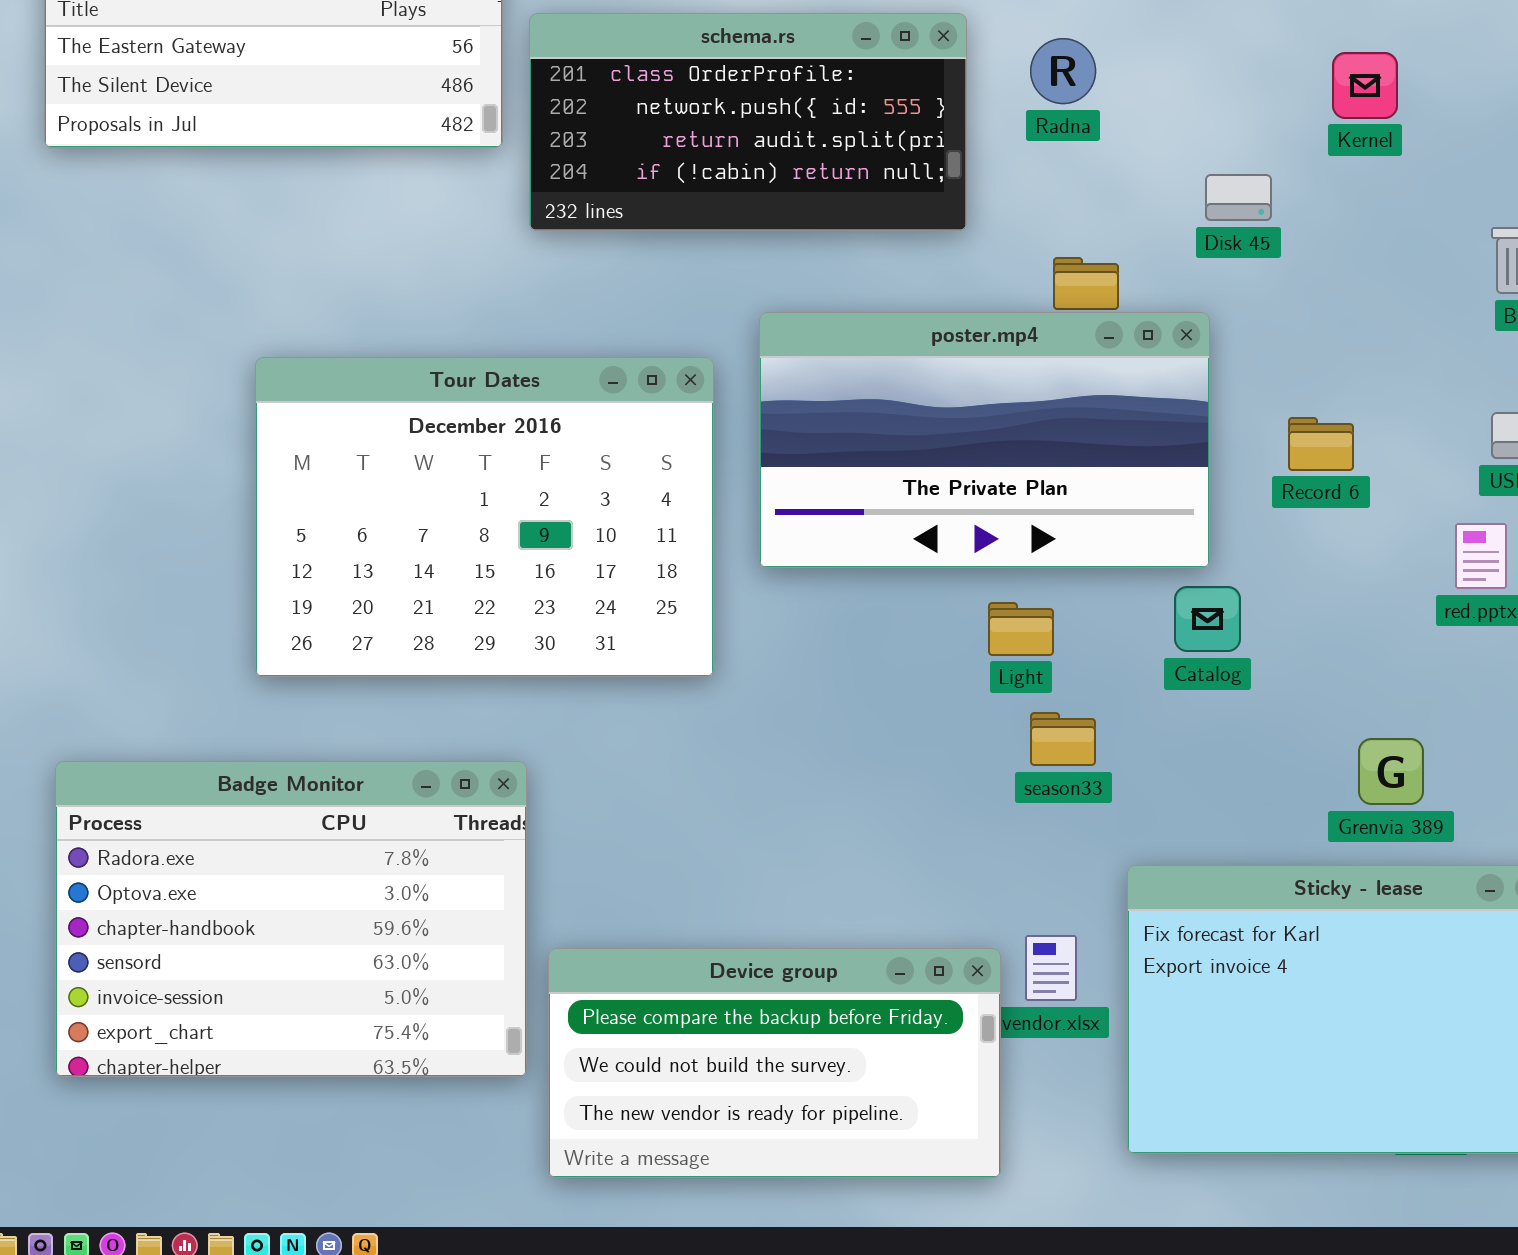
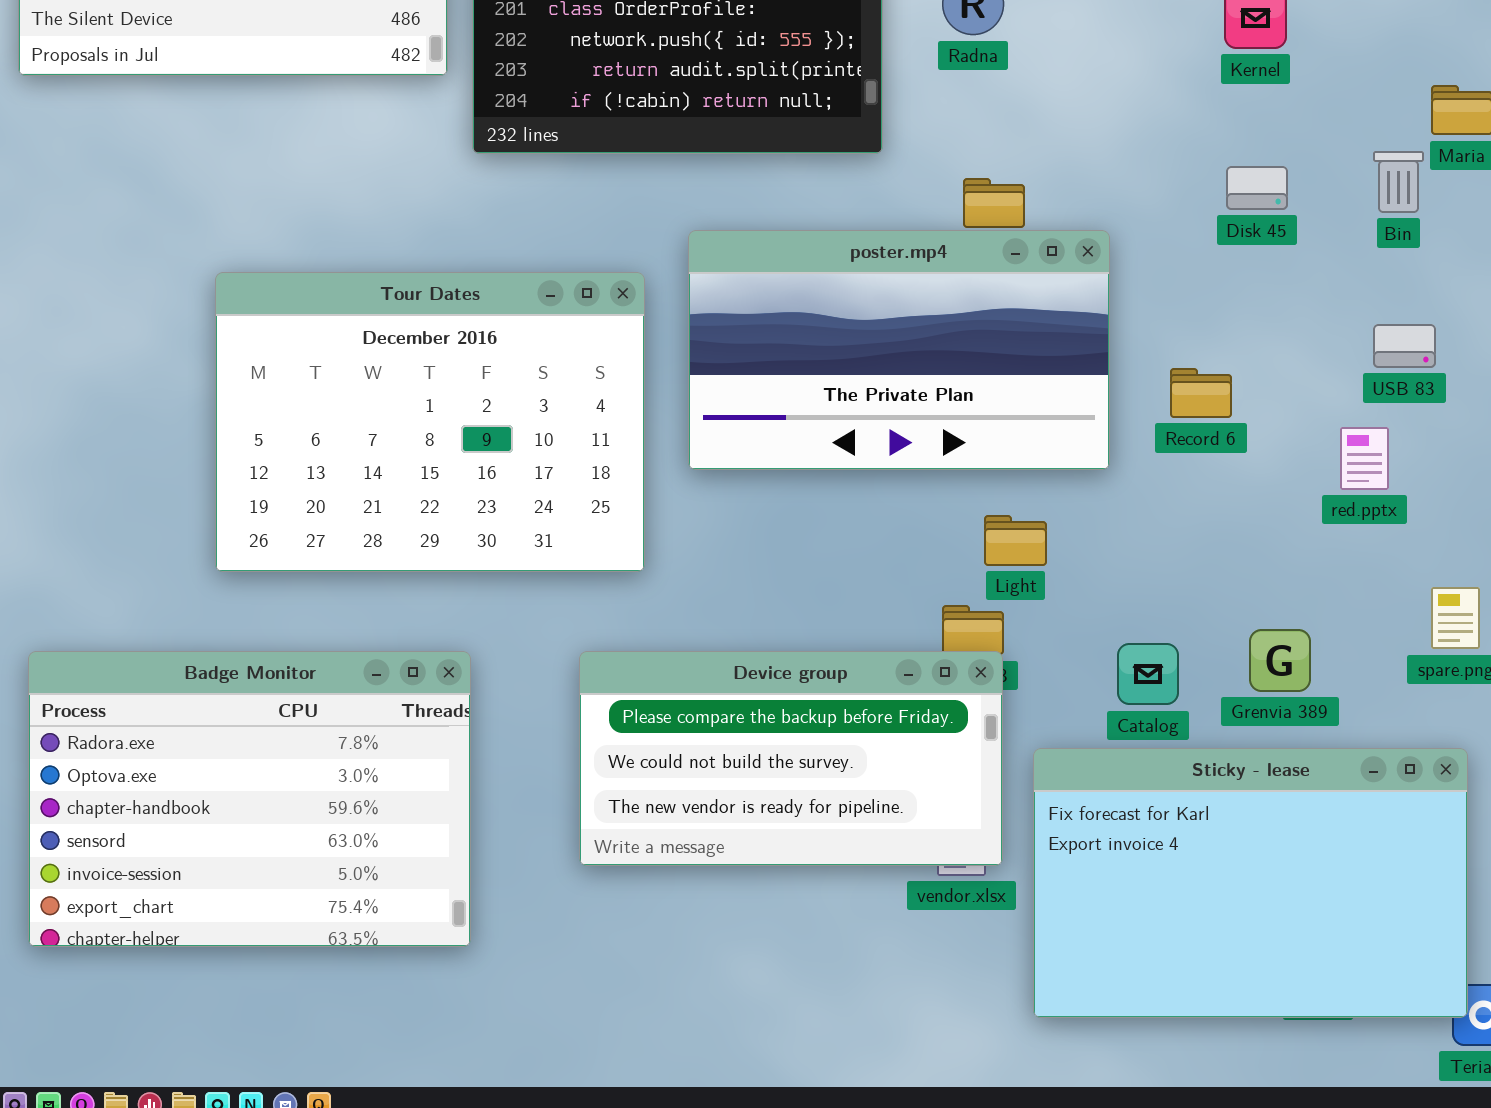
Disk 45: [1205,174,1272,221] -> [1226,166,1288,210], moved
Record 6: [1288,417,1354,471] -> [1170,368,1232,418], moved
Catalog: [1174,586,1241,652] -> [1117,643,1179,705], moved
Light: [988,602,1054,656] -> [984,515,1047,566], moved
Device group: [548,948,1001,1178] -> [579,651,1003,866], moved

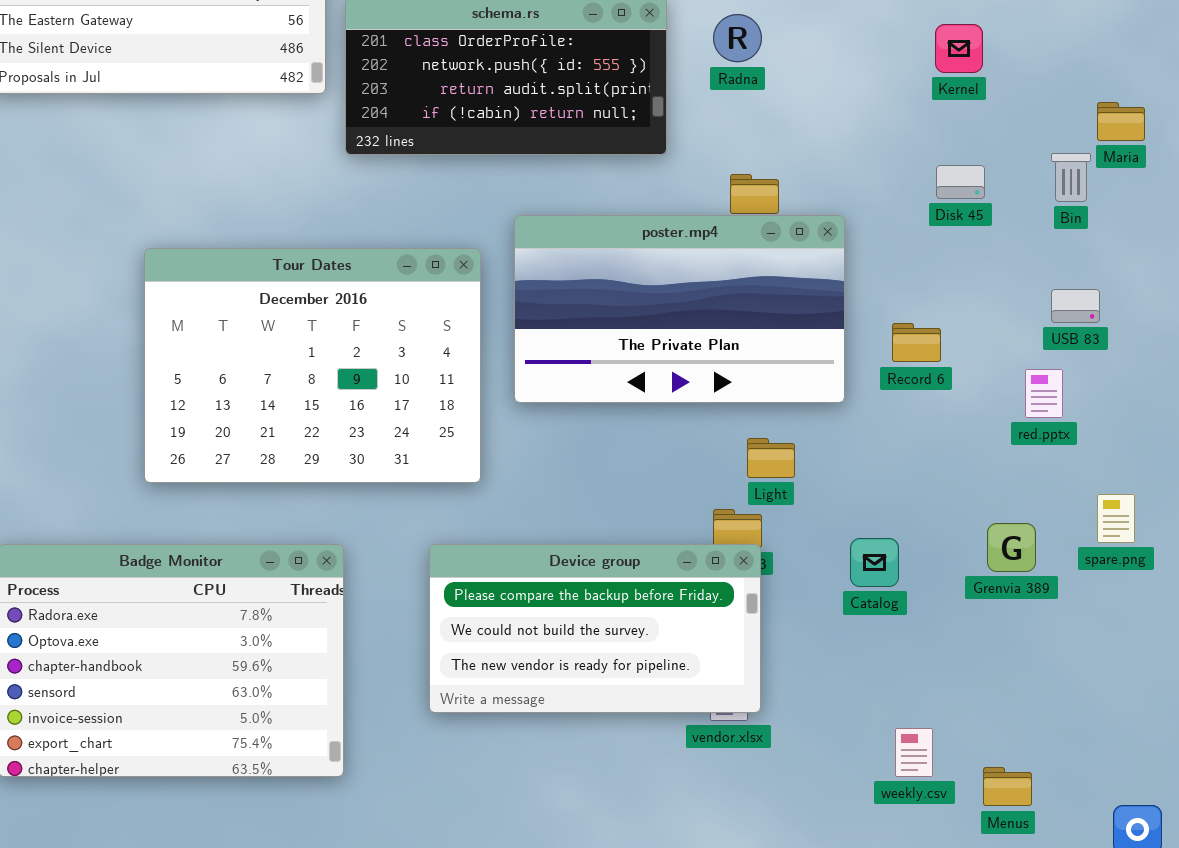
Grenvia 389: [1249,629,1311,692] -> [987,523,1036,572], moved
Sticky - lease: [1033,748,1468,1018] -> none, closed

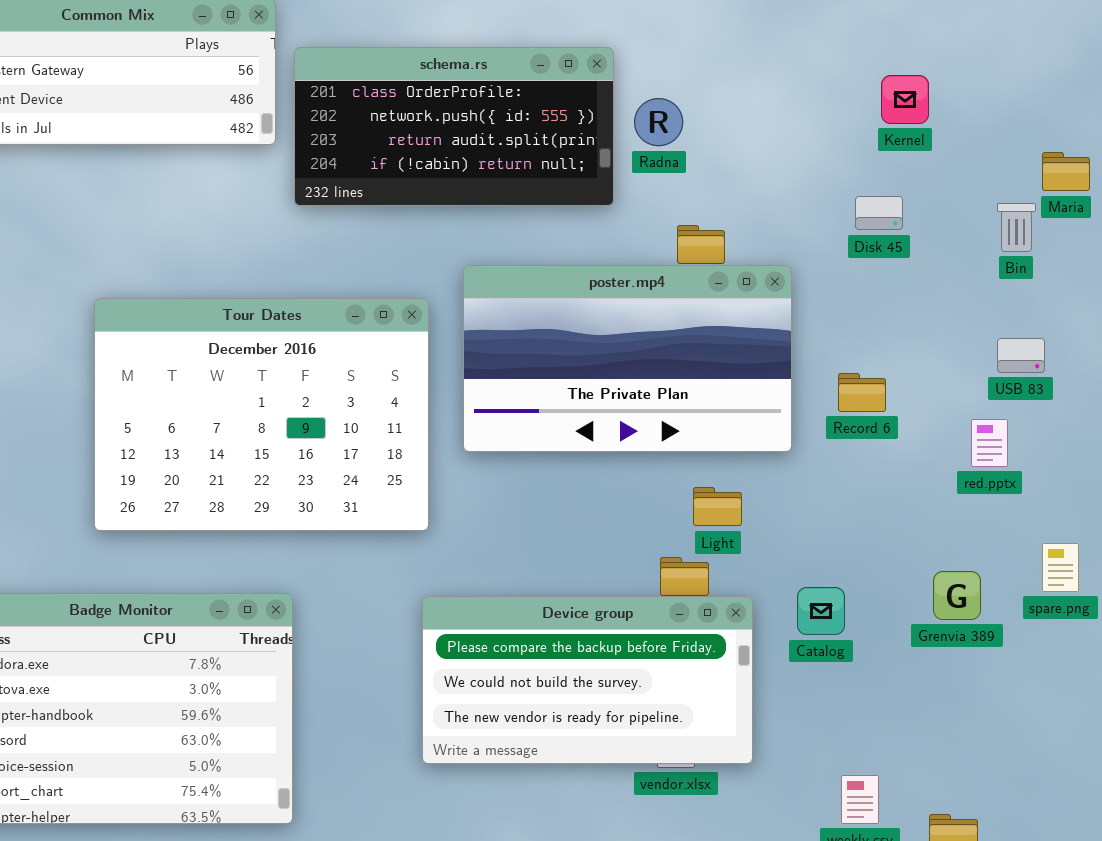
Radna: [713,14,762,62] -> [634,98,683,146], moved
Disk 45: [936,165,985,199] -> [855,196,903,230], moved
Device group: [429,544,761,713] -> [422,596,753,764], moved

